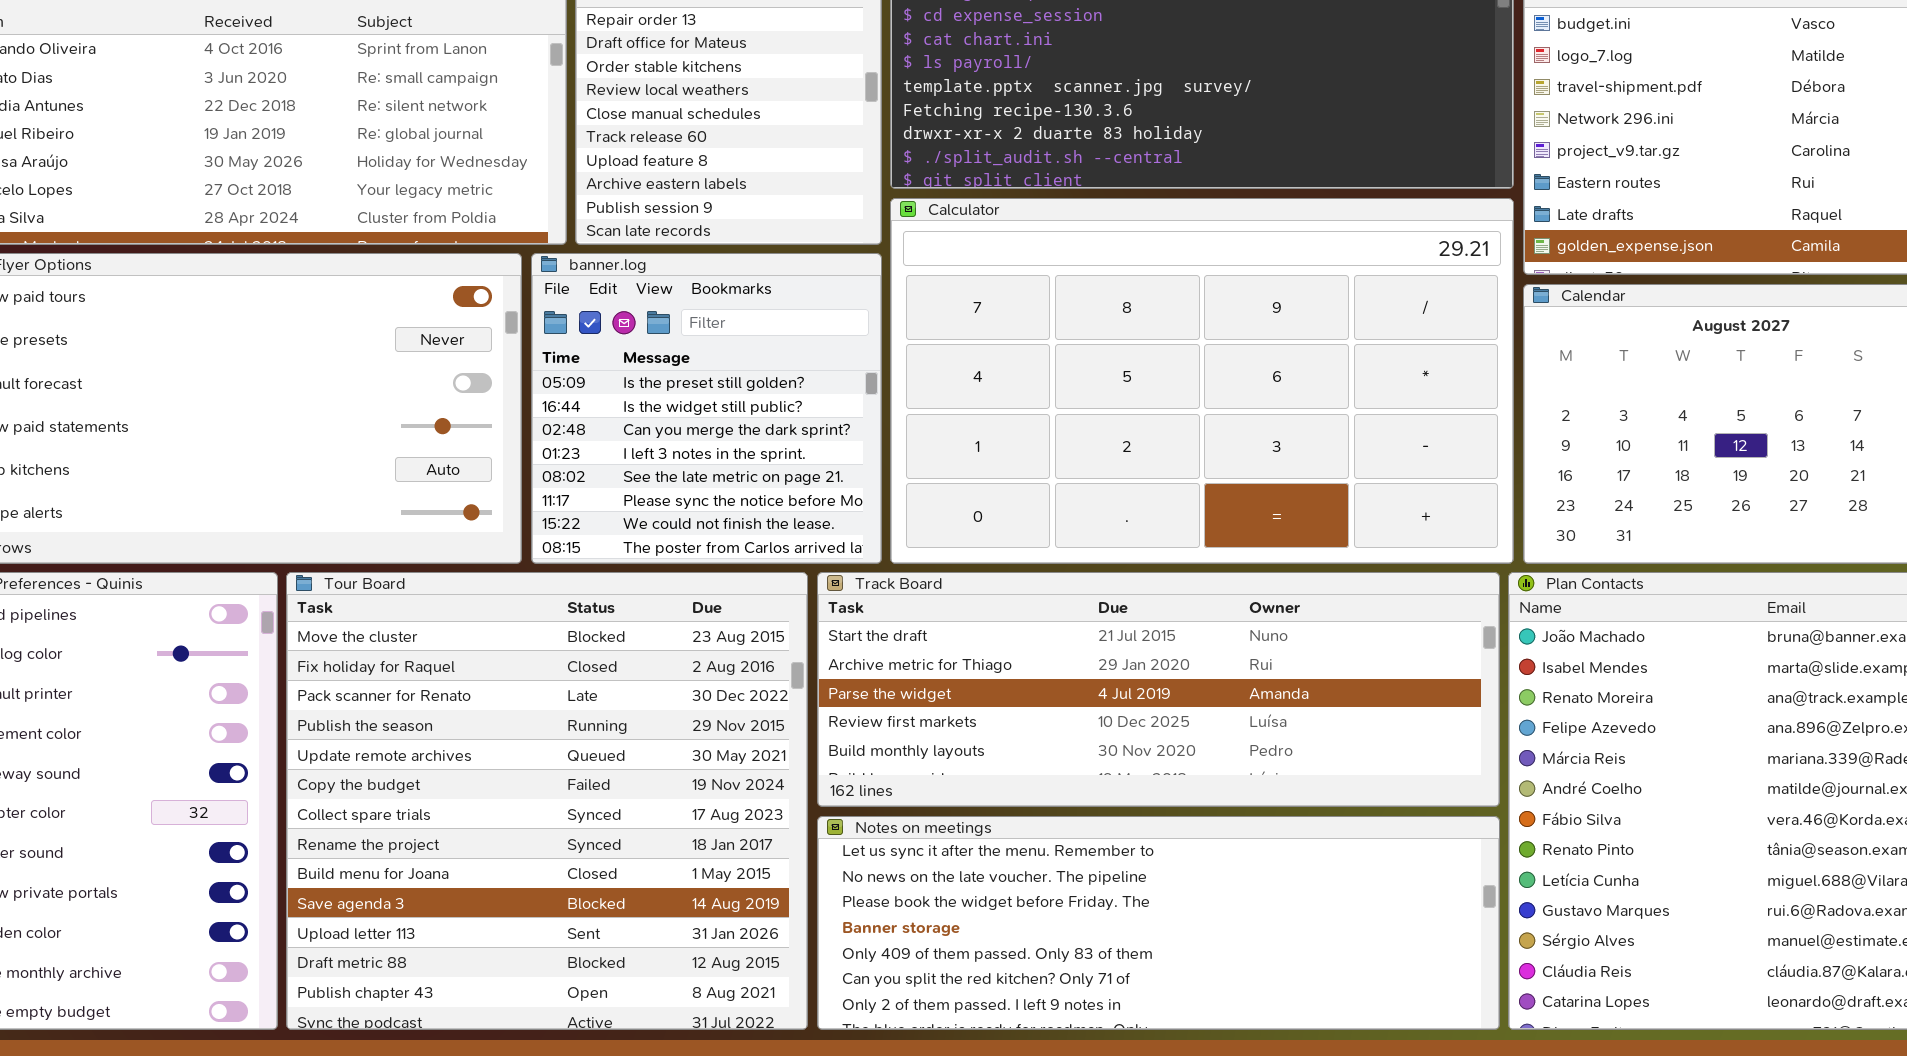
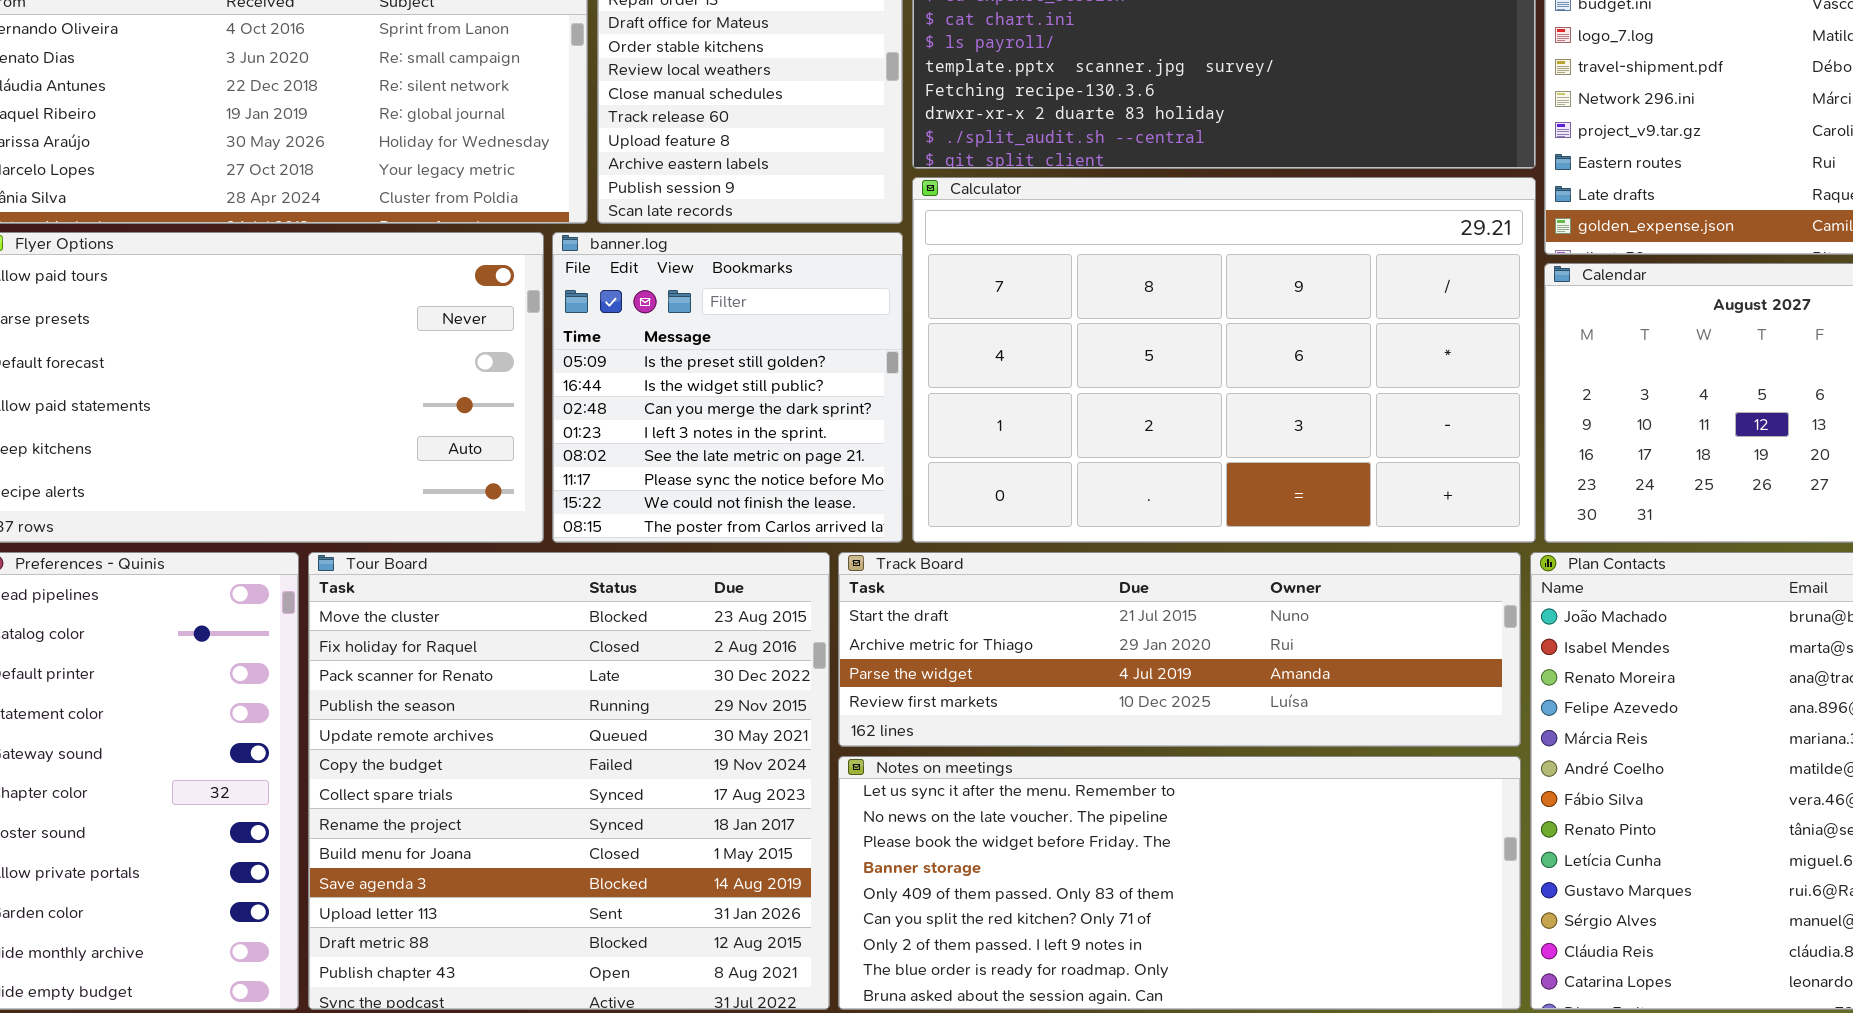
Track Board: [817,572,1500,807] -> [838,552,1521,747], resized
Notes on meetings: [817,816,1500,1030] -> [838,756,1521,1010], resized

